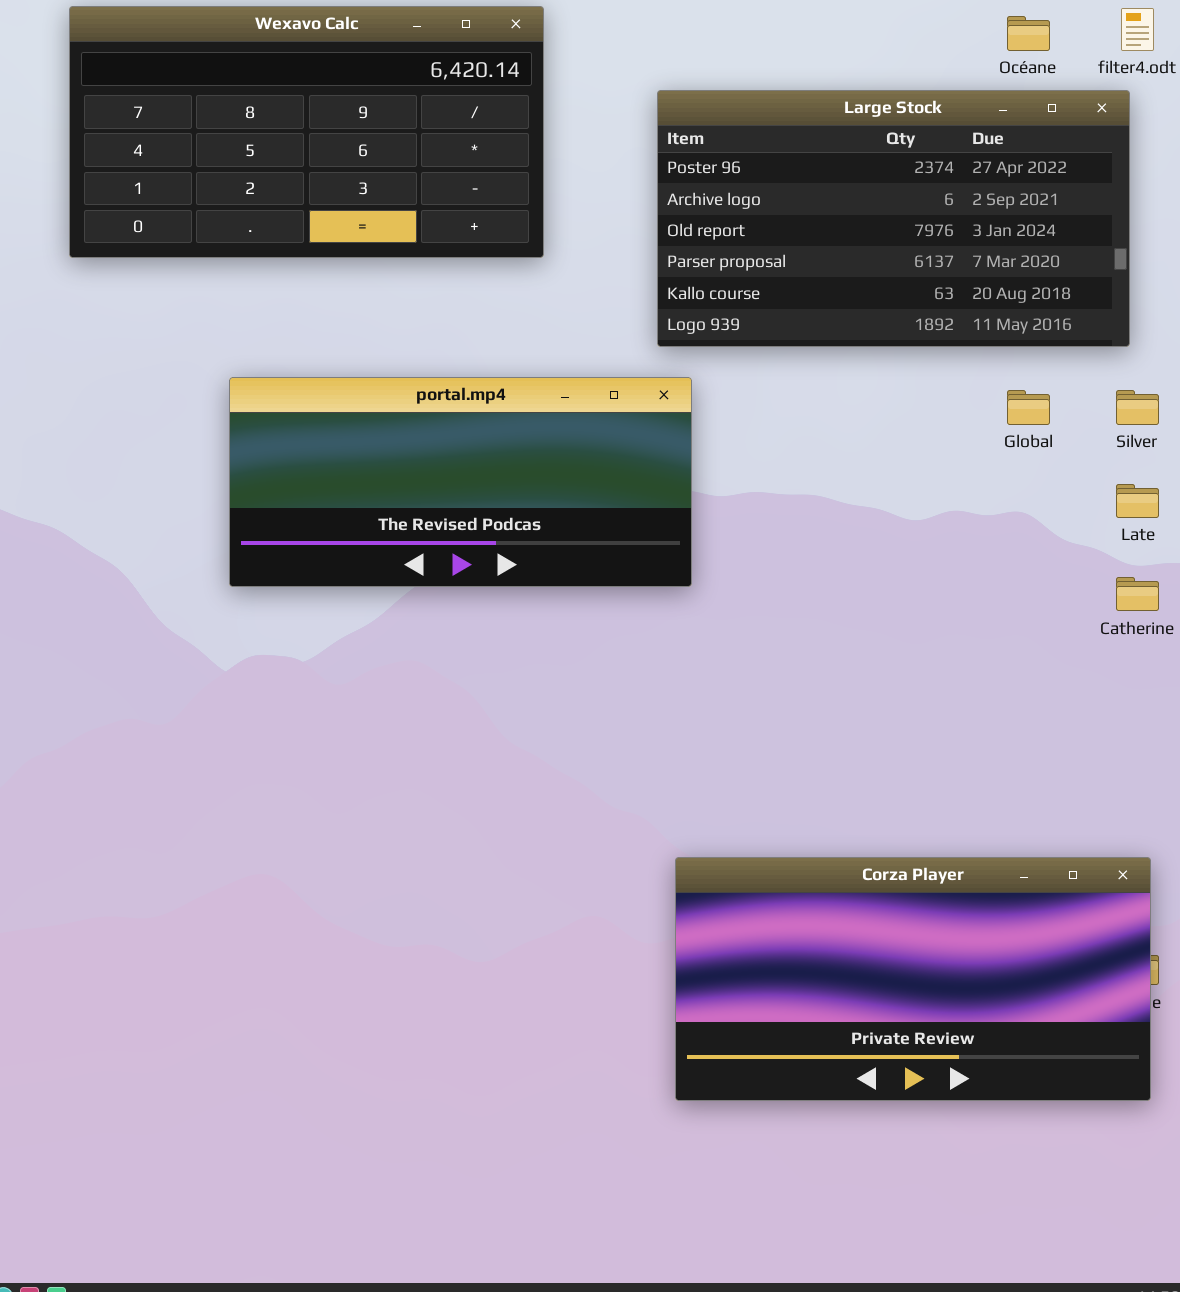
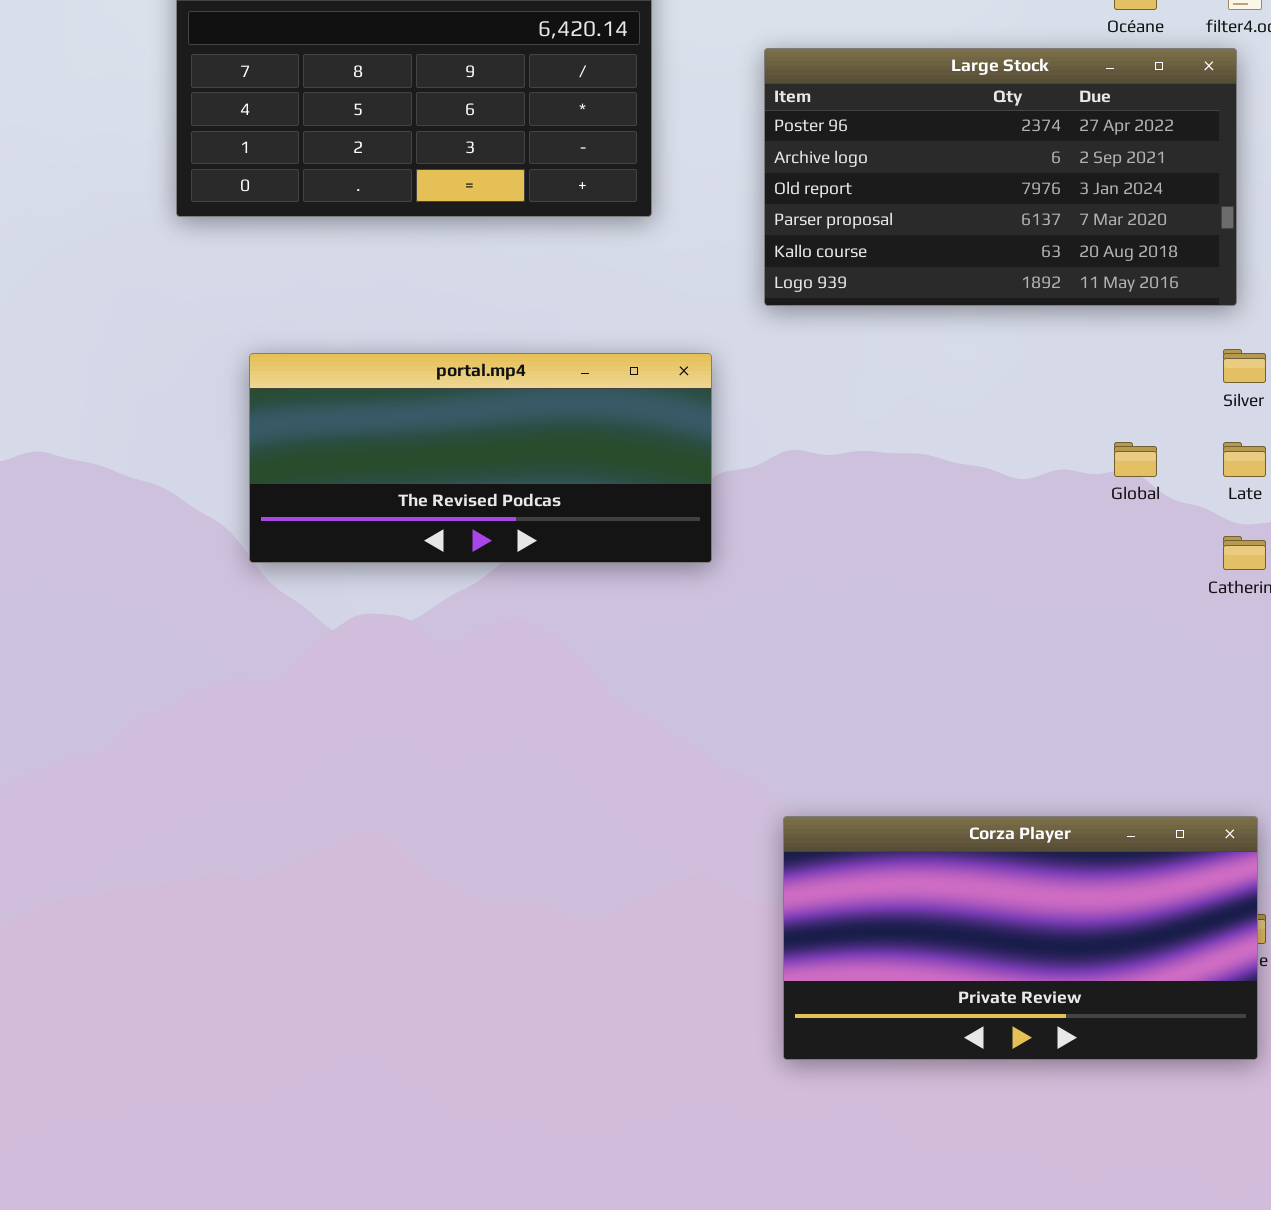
portal.mp4: [229,377,692,587] -> [249,353,712,563], moved
Global: [1007,390,1050,425] -> [1114,442,1157,477], moved

